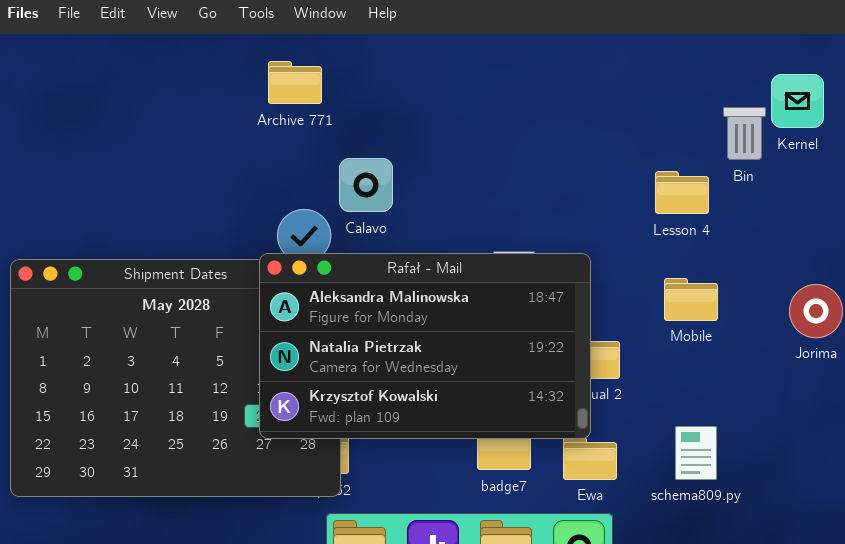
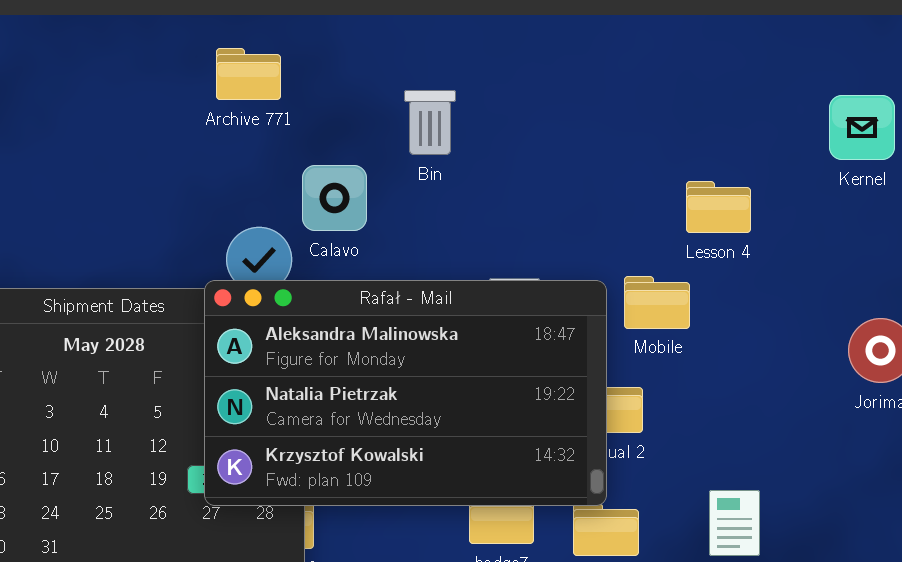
Kernel: [771,74,824,128] -> [829,95,895,160], moved
Bin: [723,107,766,160] -> [404,90,456,155], moved
Mobile: [664,278,718,321] -> [624,276,690,329], moved

